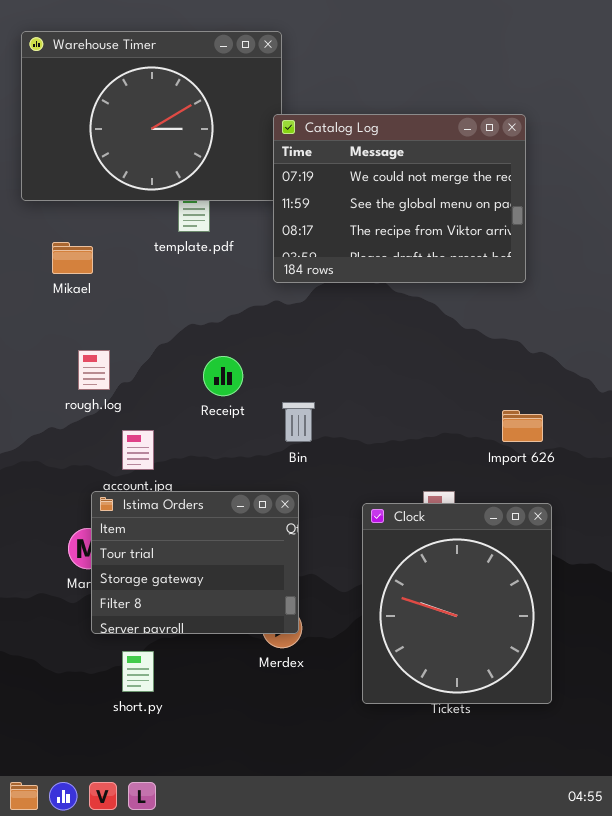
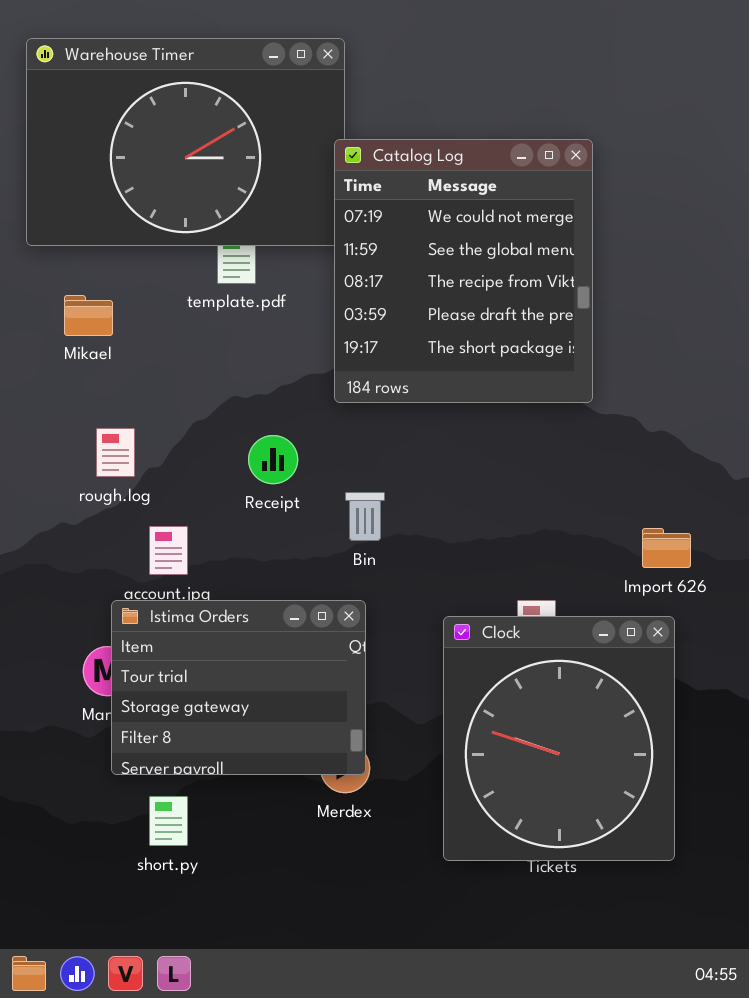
Catalog Log: [273,114,526,283] -> [334,139,593,403], resized
Import 626: [502,410,543,442] -> [642,528,691,568], moved

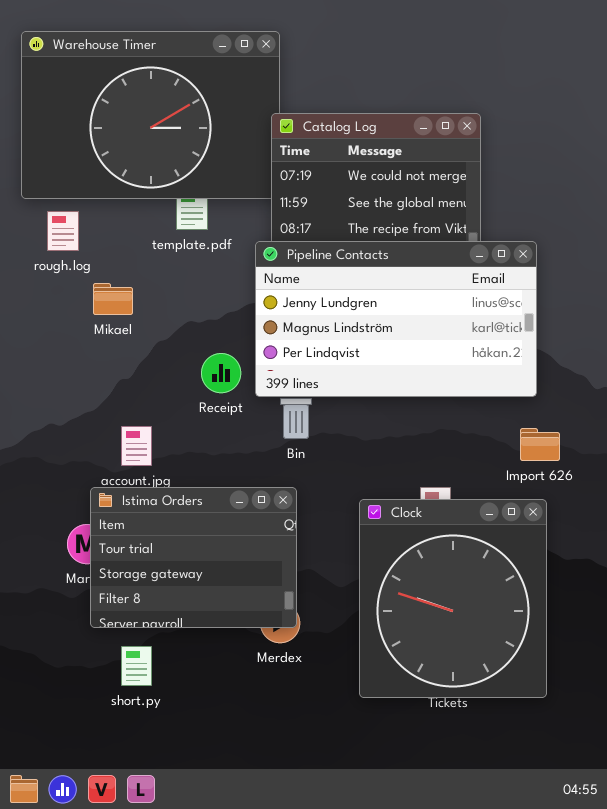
Mikael: [64,295,113,336] -> [93,283,133,315], moved
Pipeline Contacts: none -> [255,241,537,397], opened
rough.log: [96,428,135,477] -> [47,211,79,251], moved

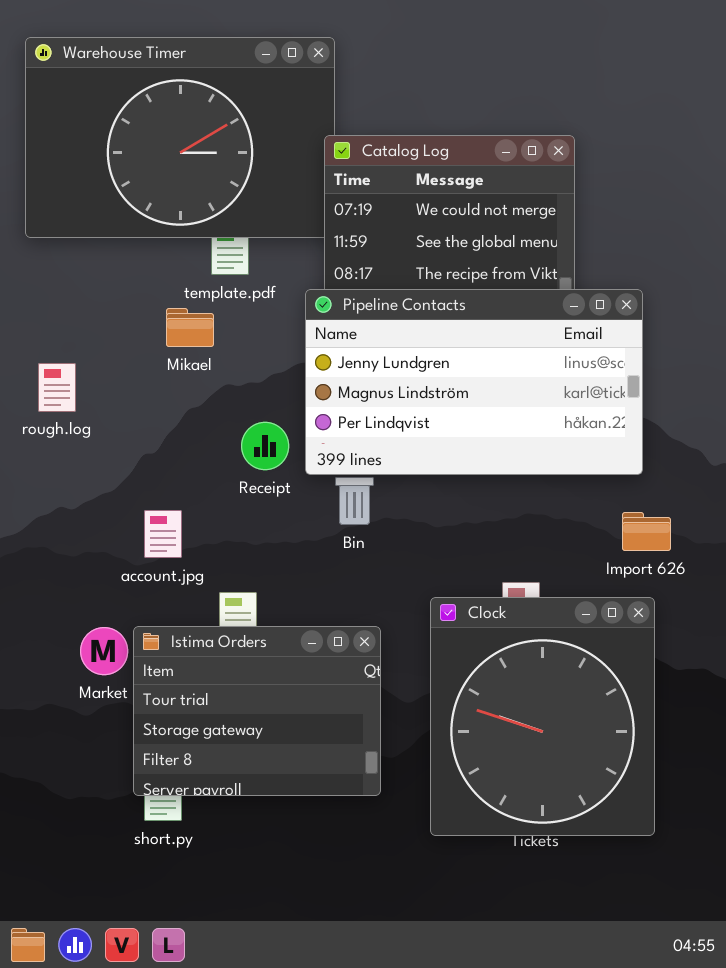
rough.log: [47,211,79,251] -> [38,363,76,412], moved
Mikael: [93,283,133,315] -> [166,308,214,347], moved
Istima Orders: [90,487,297,628] -> [133,626,381,796], moved

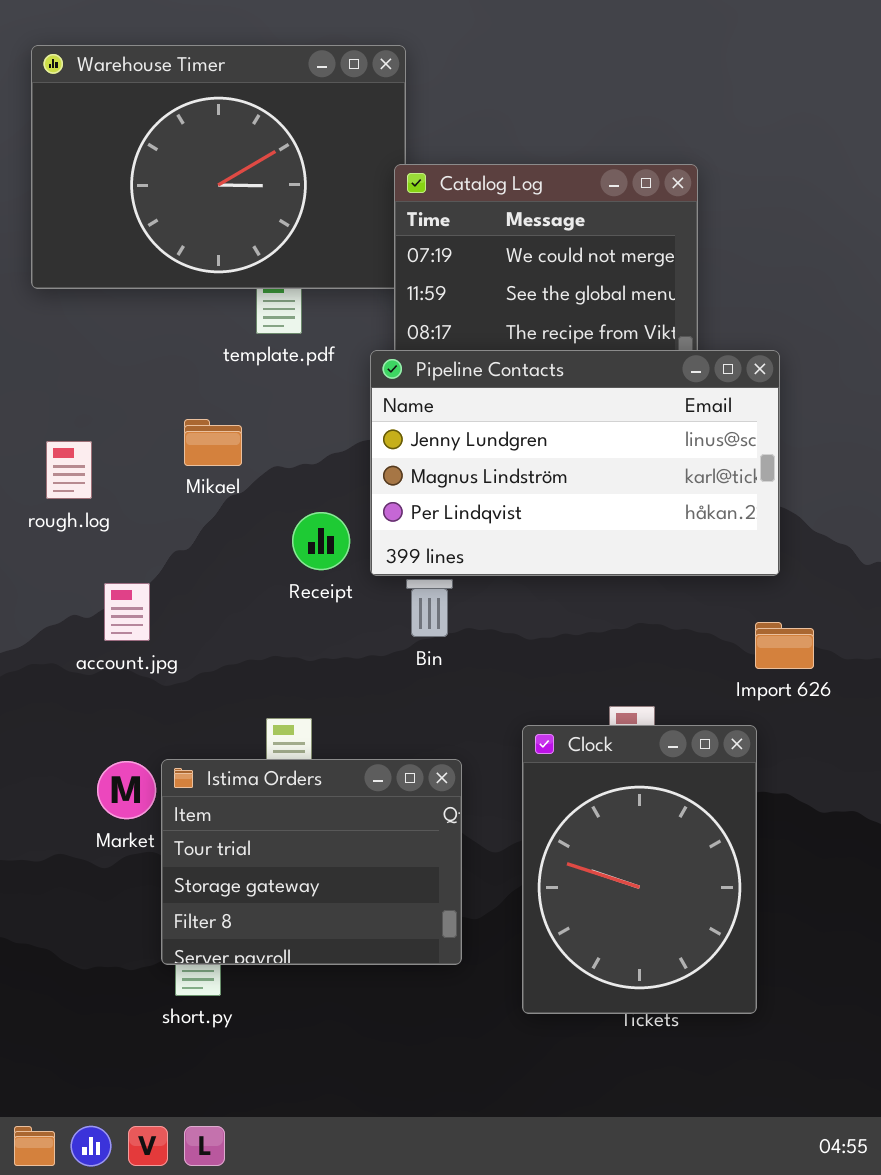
Mikael: [166,308,214,347] -> [184,419,242,466], moved
account.jpg: [144,510,182,558] -> [104,583,150,641], moved
Clock: [430,597,655,836] -> [522,725,757,1014], resized

